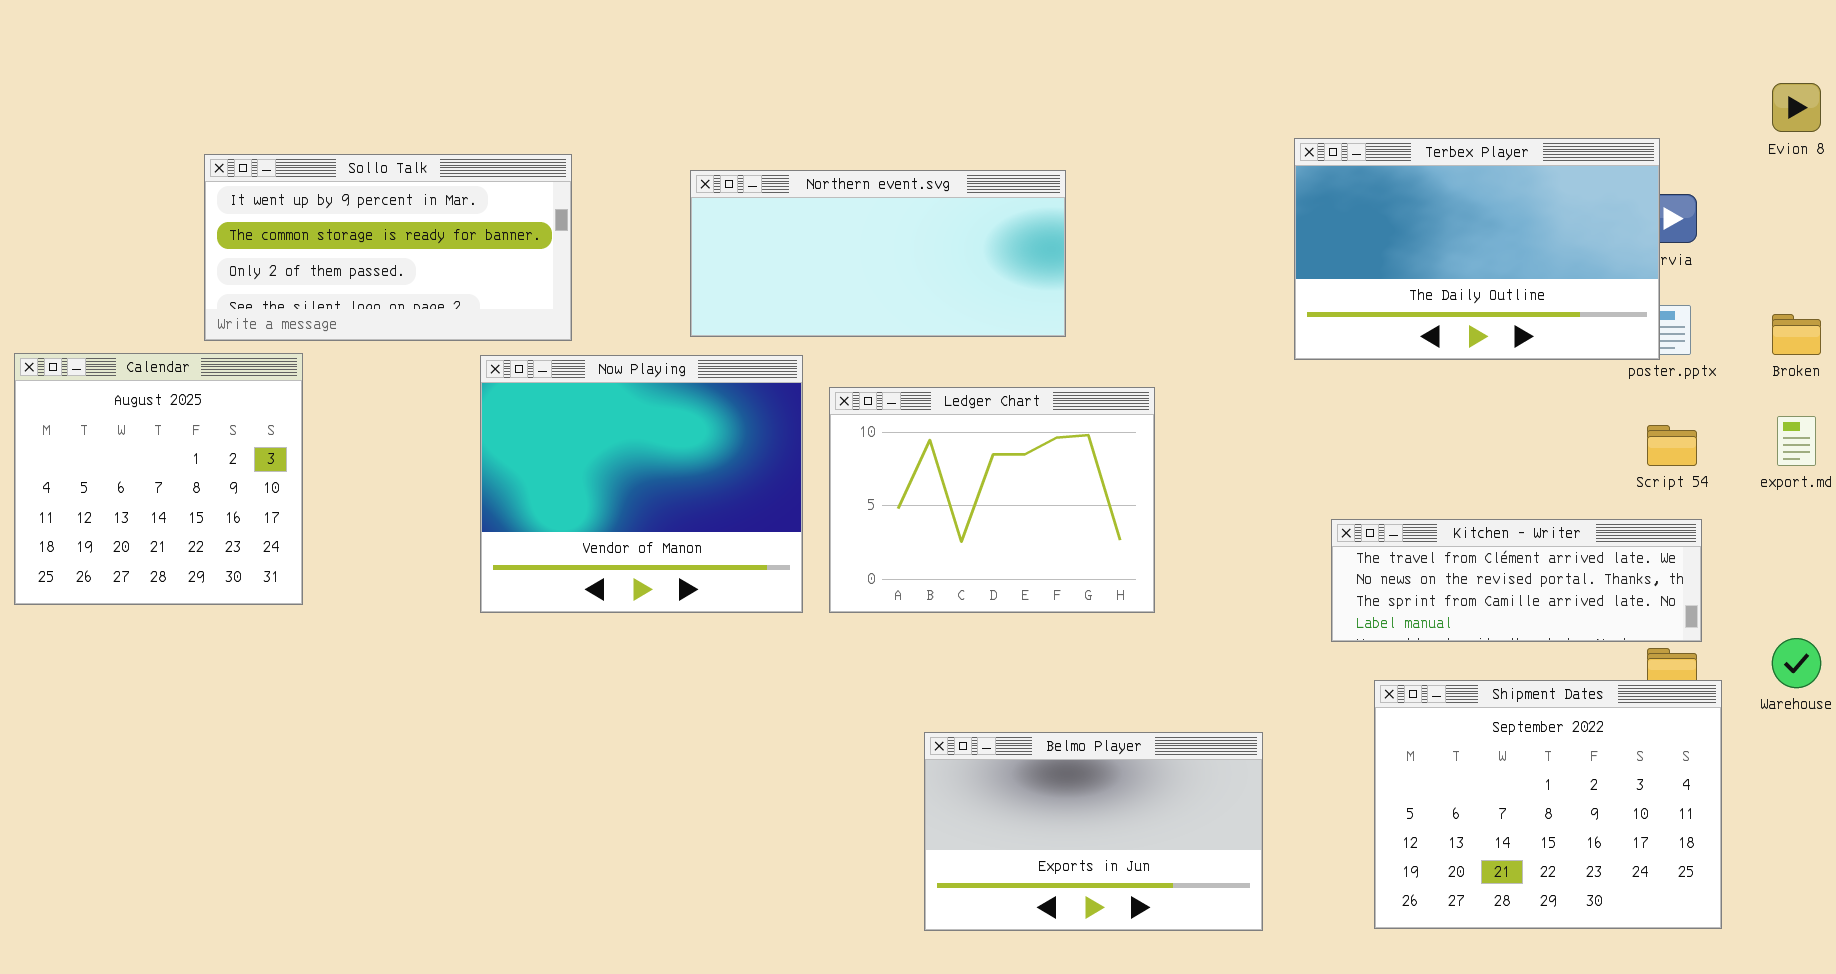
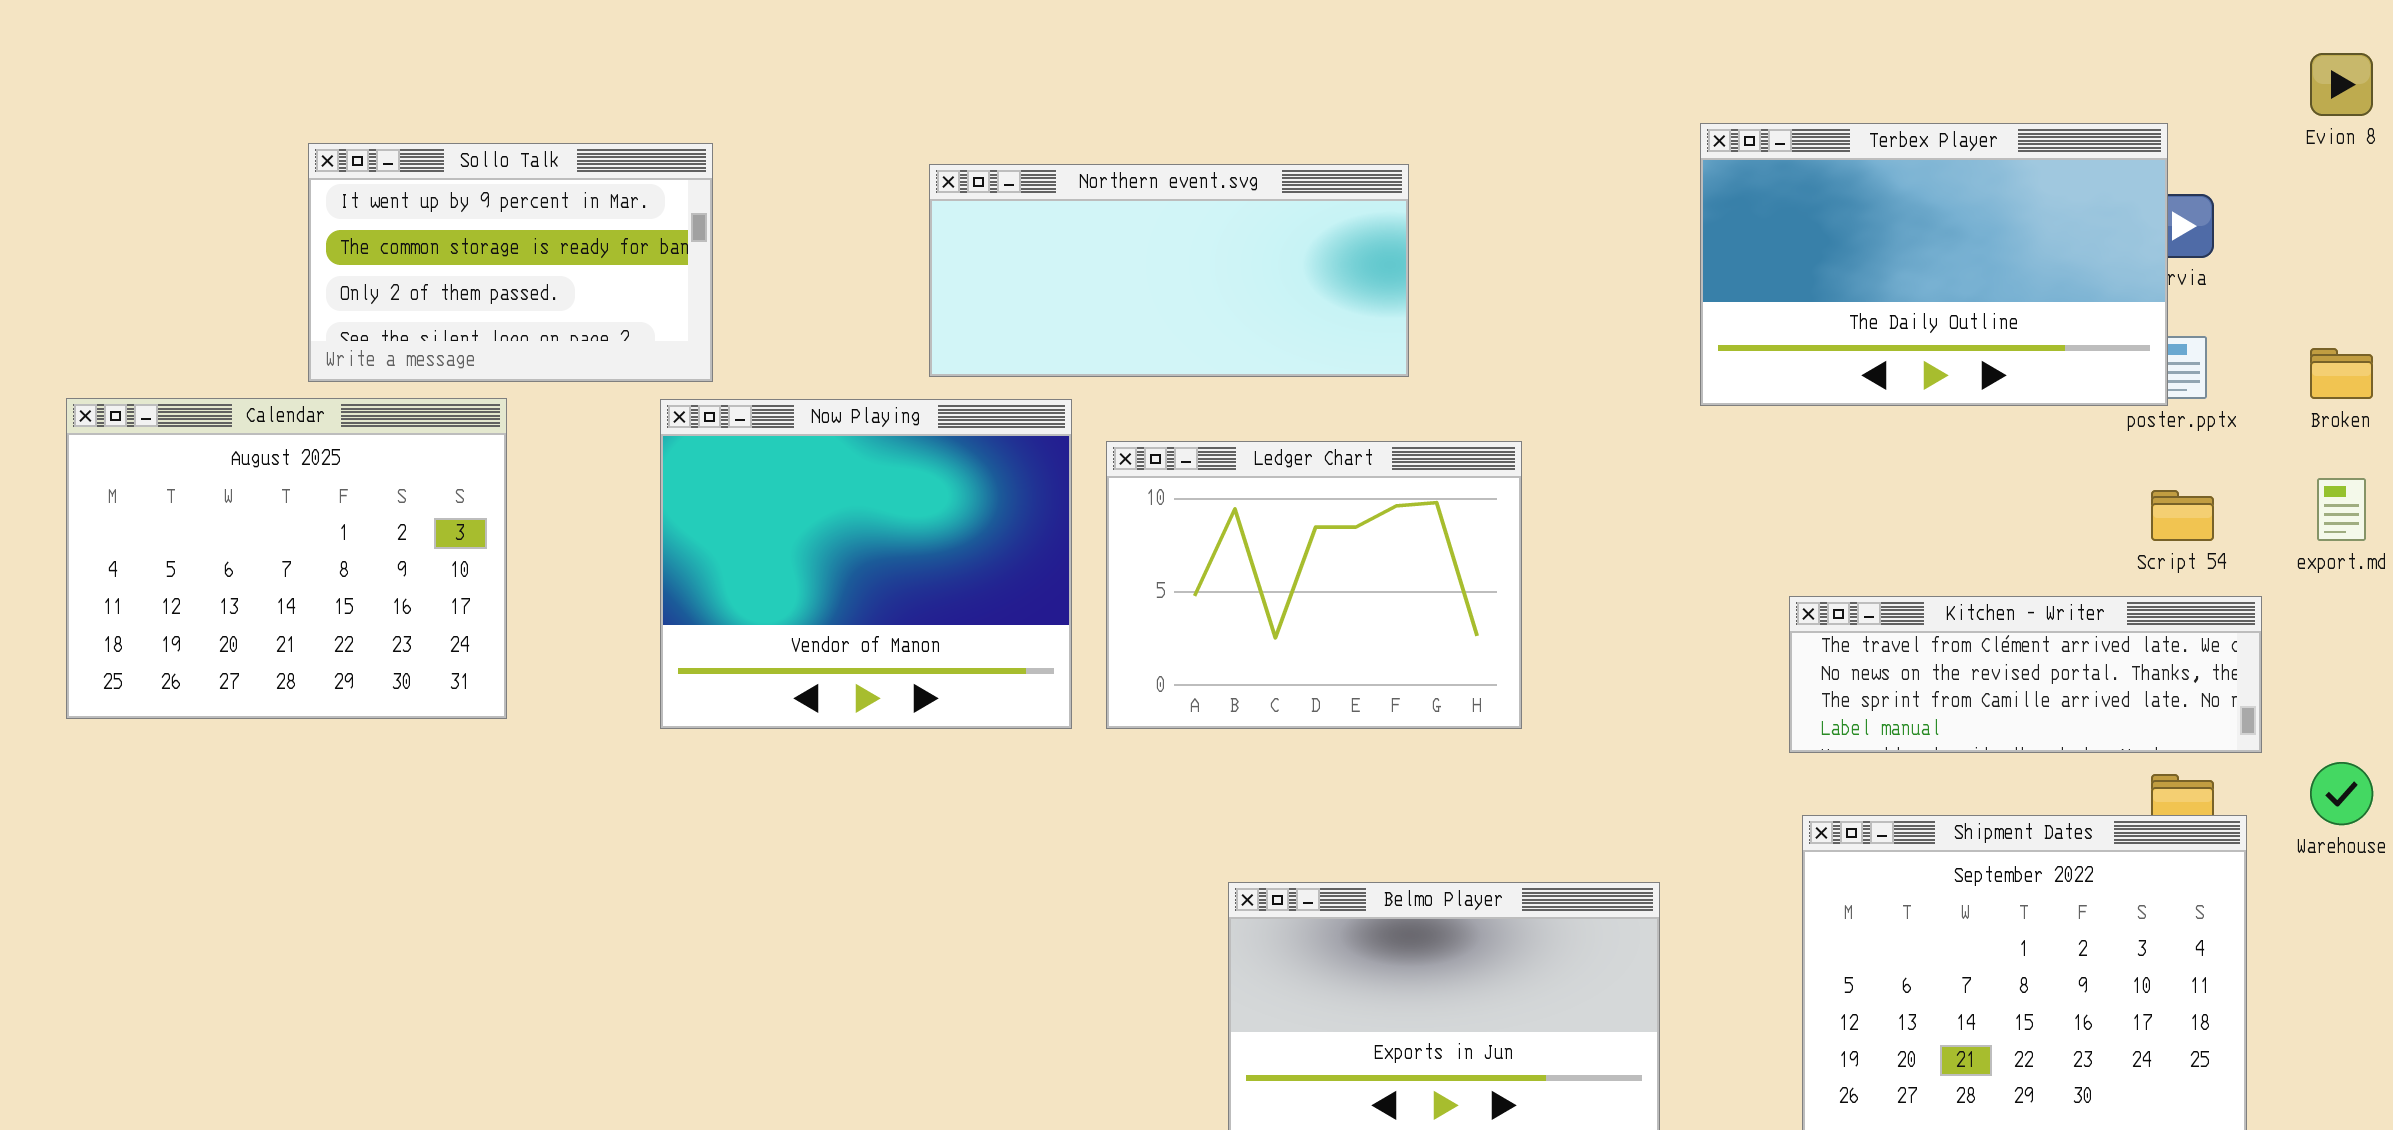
Sollo Talk: [204,154,572,341] -> [308,143,713,382], resized
Calendar: [14,353,303,605] -> [66,398,507,719], resized
Kitchen - Writer: [1331,519,1702,642] -> [1789,596,2262,753], moved

